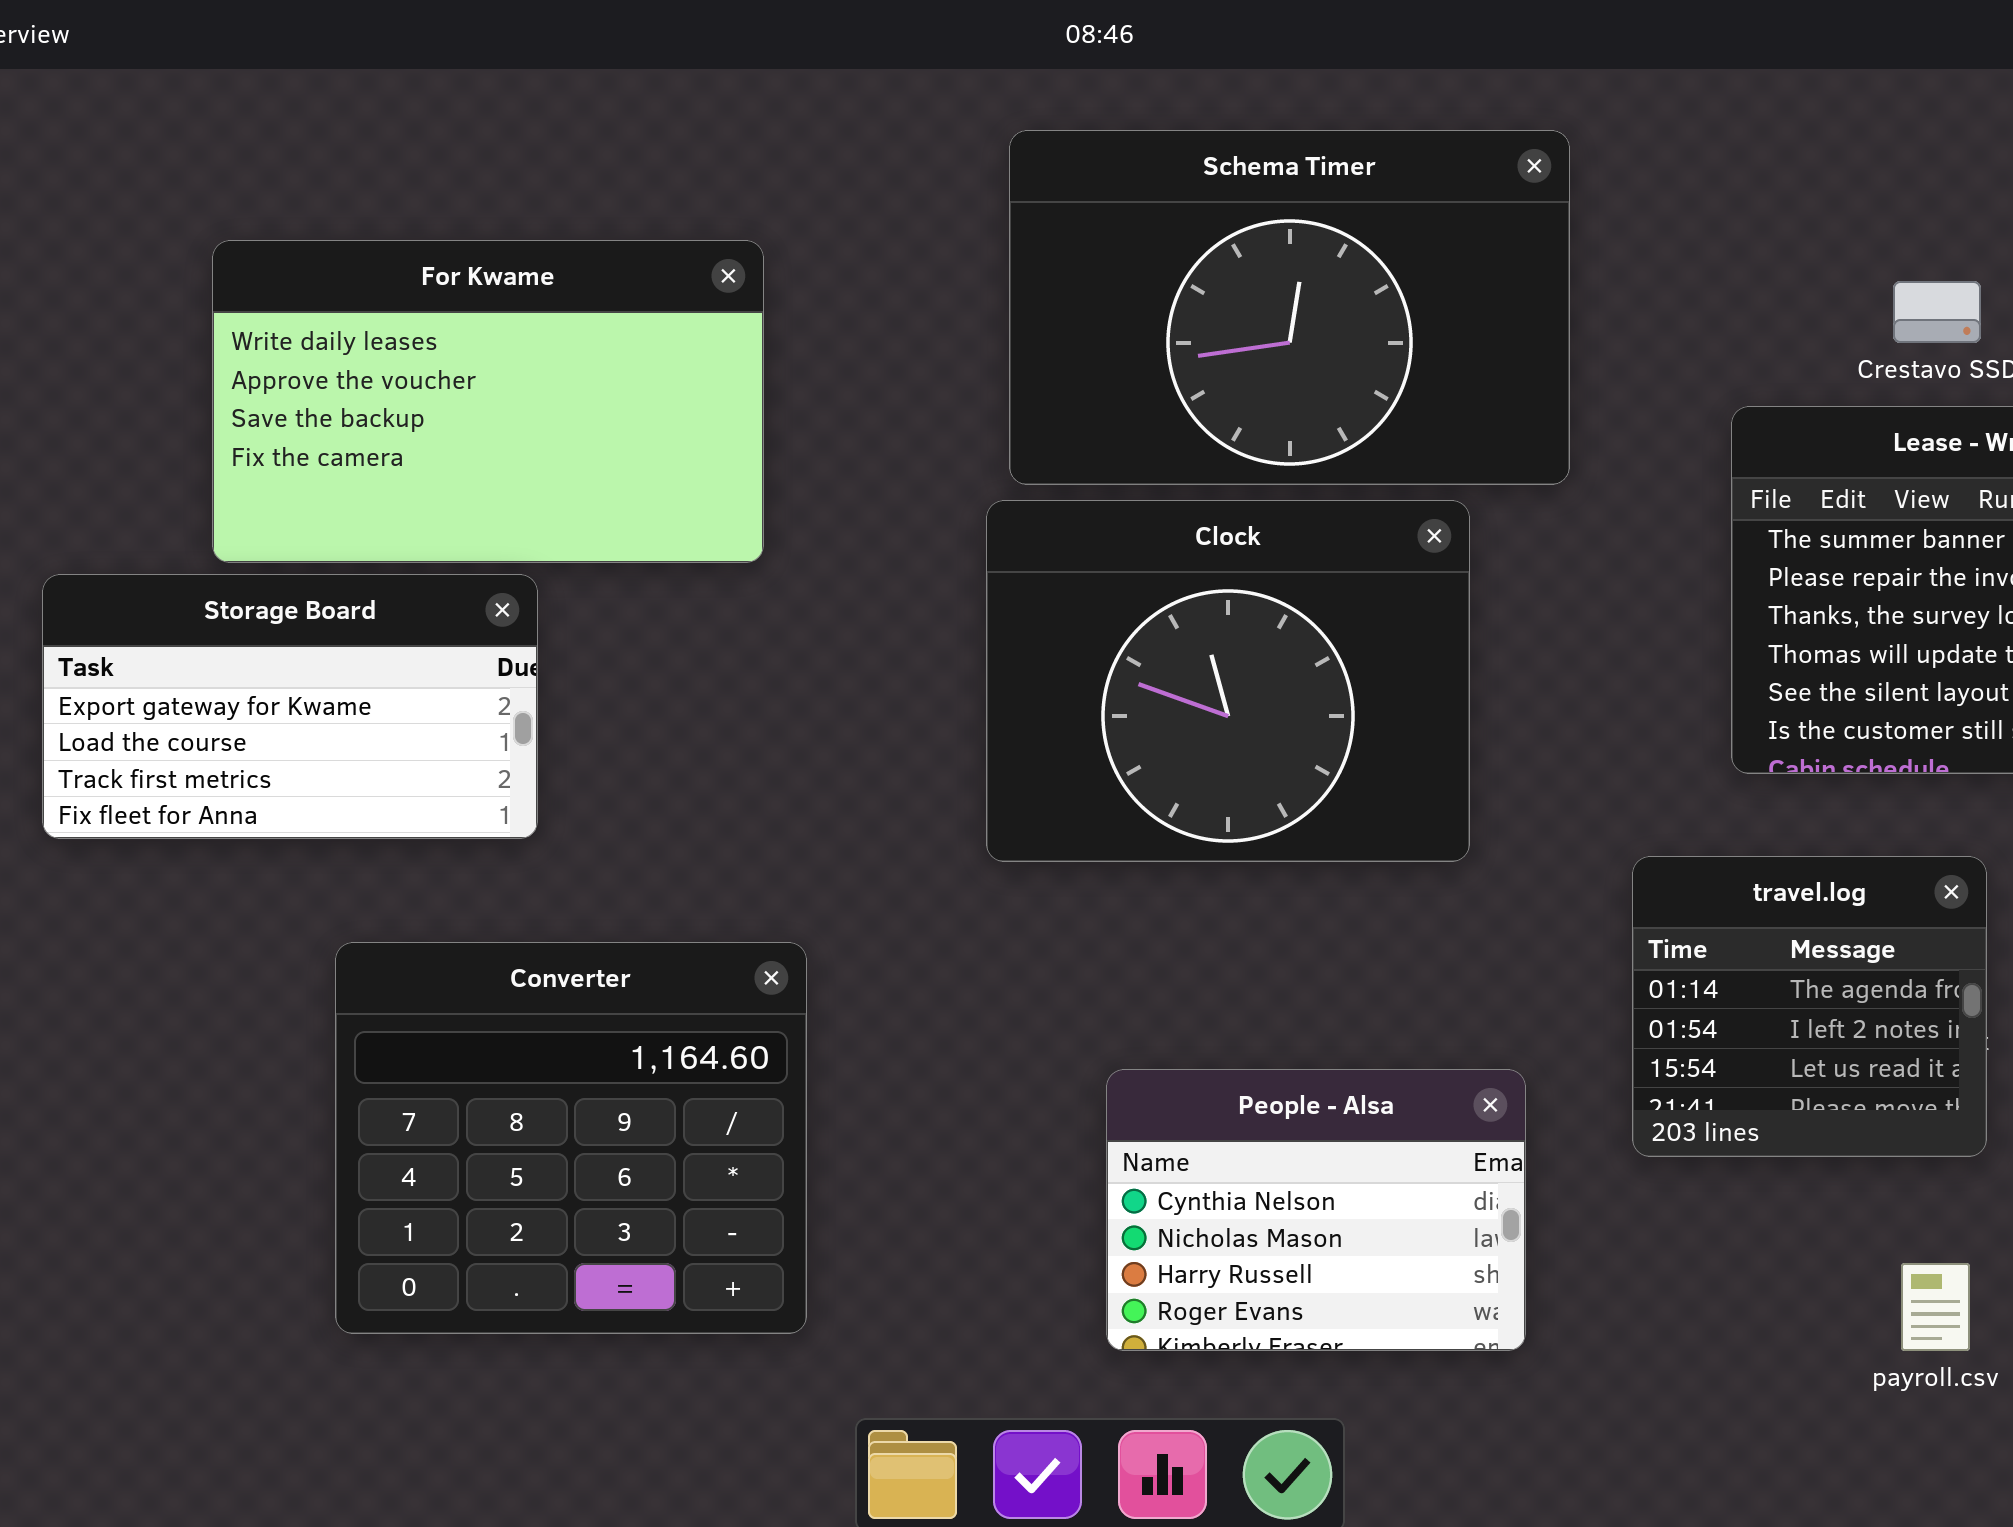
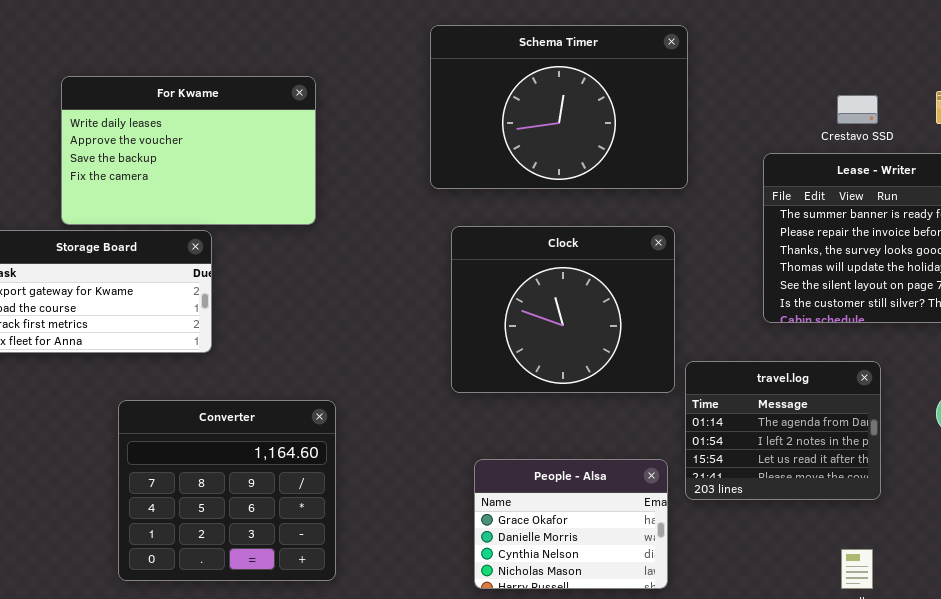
Clock: [986,500,1470,862] -> [451,226,675,393], moved
travel.log: [1632,856,1987,1157] -> [685,361,881,500], resized
People - Alsa: [1106,1069,1526,1351] -> [474,459,668,589], scrolled up 2 rows

